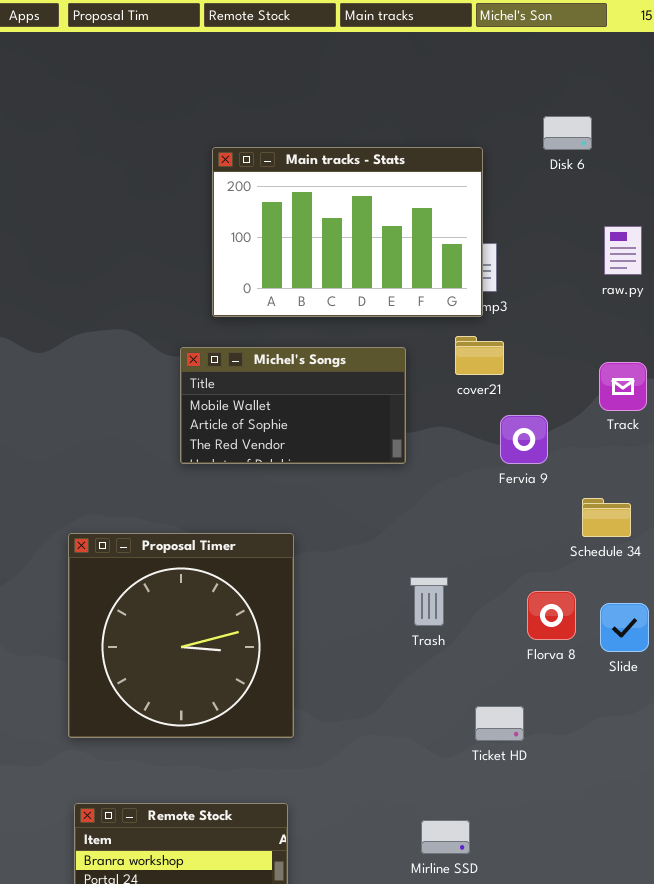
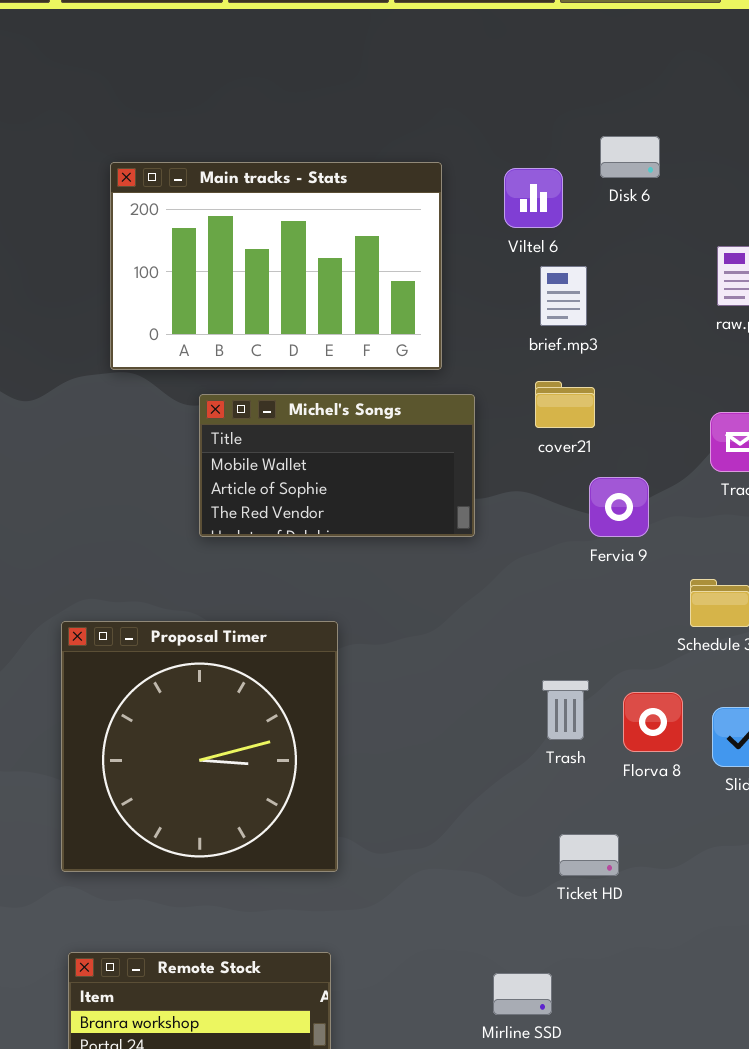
Disk 6: [543,116,592,150] -> [600,136,660,178], moved
Main tracks - Stats: [212,147,483,317] -> [110,162,442,370], moved
Trash: [410,577,448,626] -> [542,680,589,740], moved

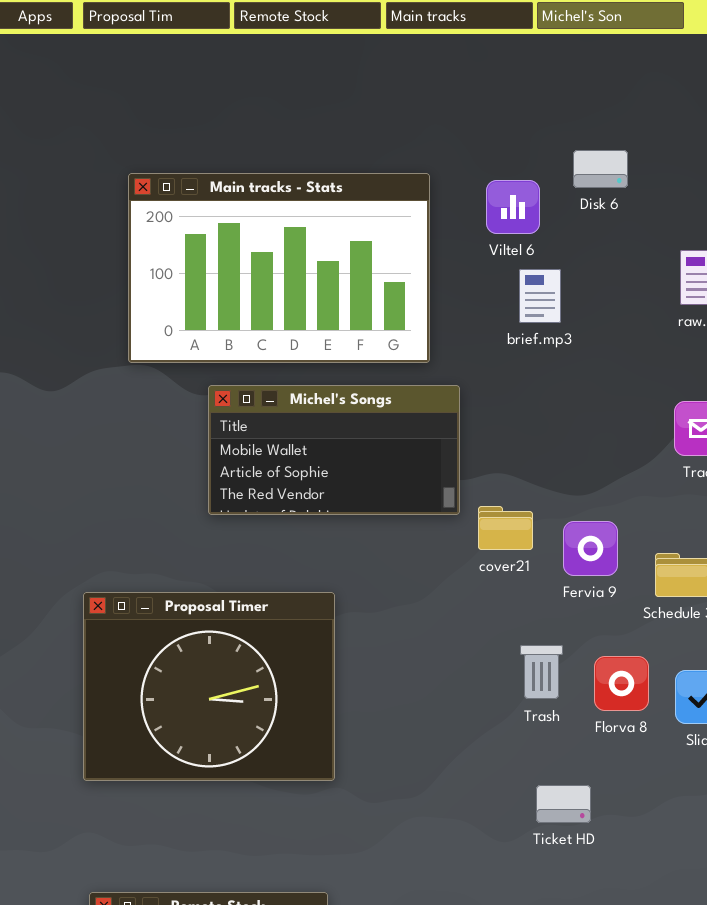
cover21: [535,381,595,428] -> [478,506,533,550], moved
Fervia 9: [589,477,649,537] -> [563,521,618,576], moved
Proposal Timer: [61,621,338,872] -> [83,592,335,781], resized

